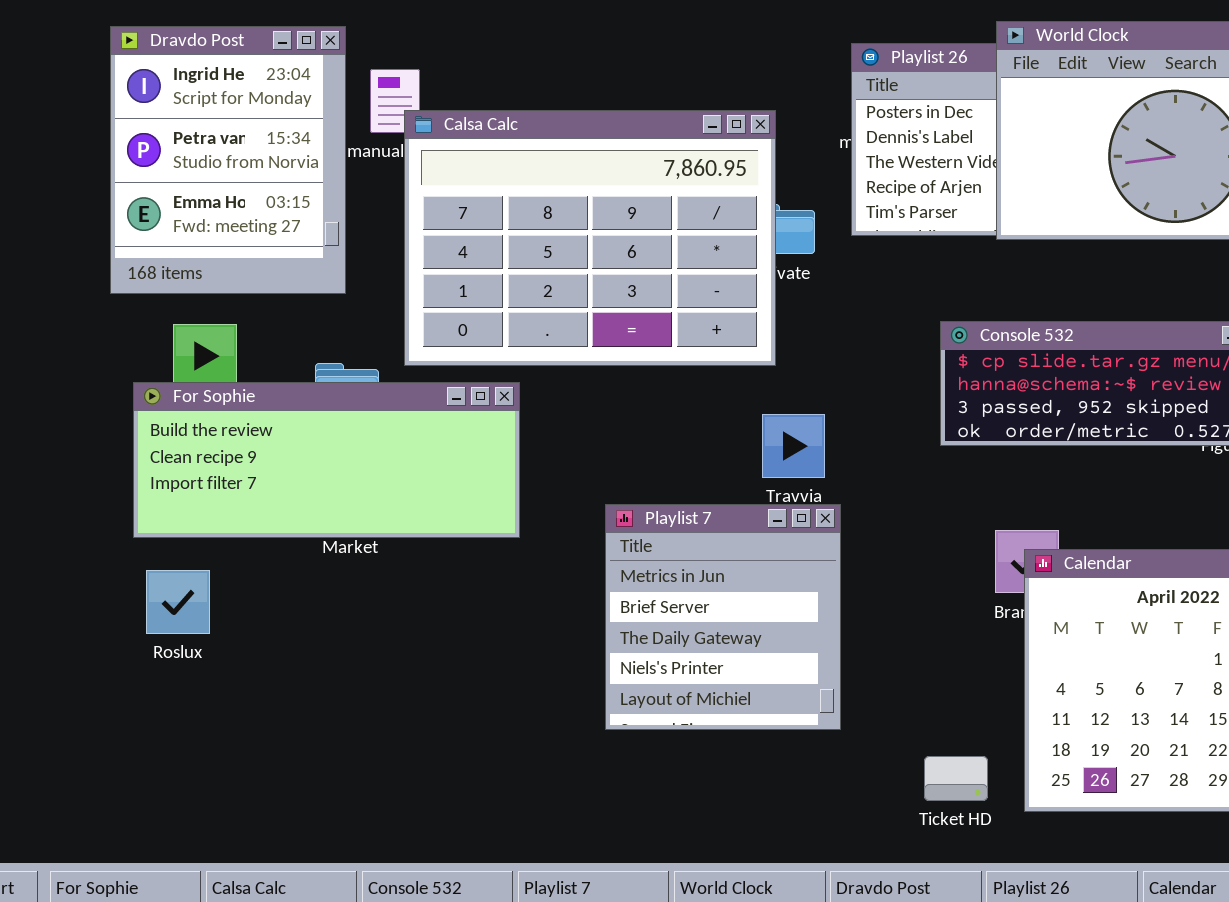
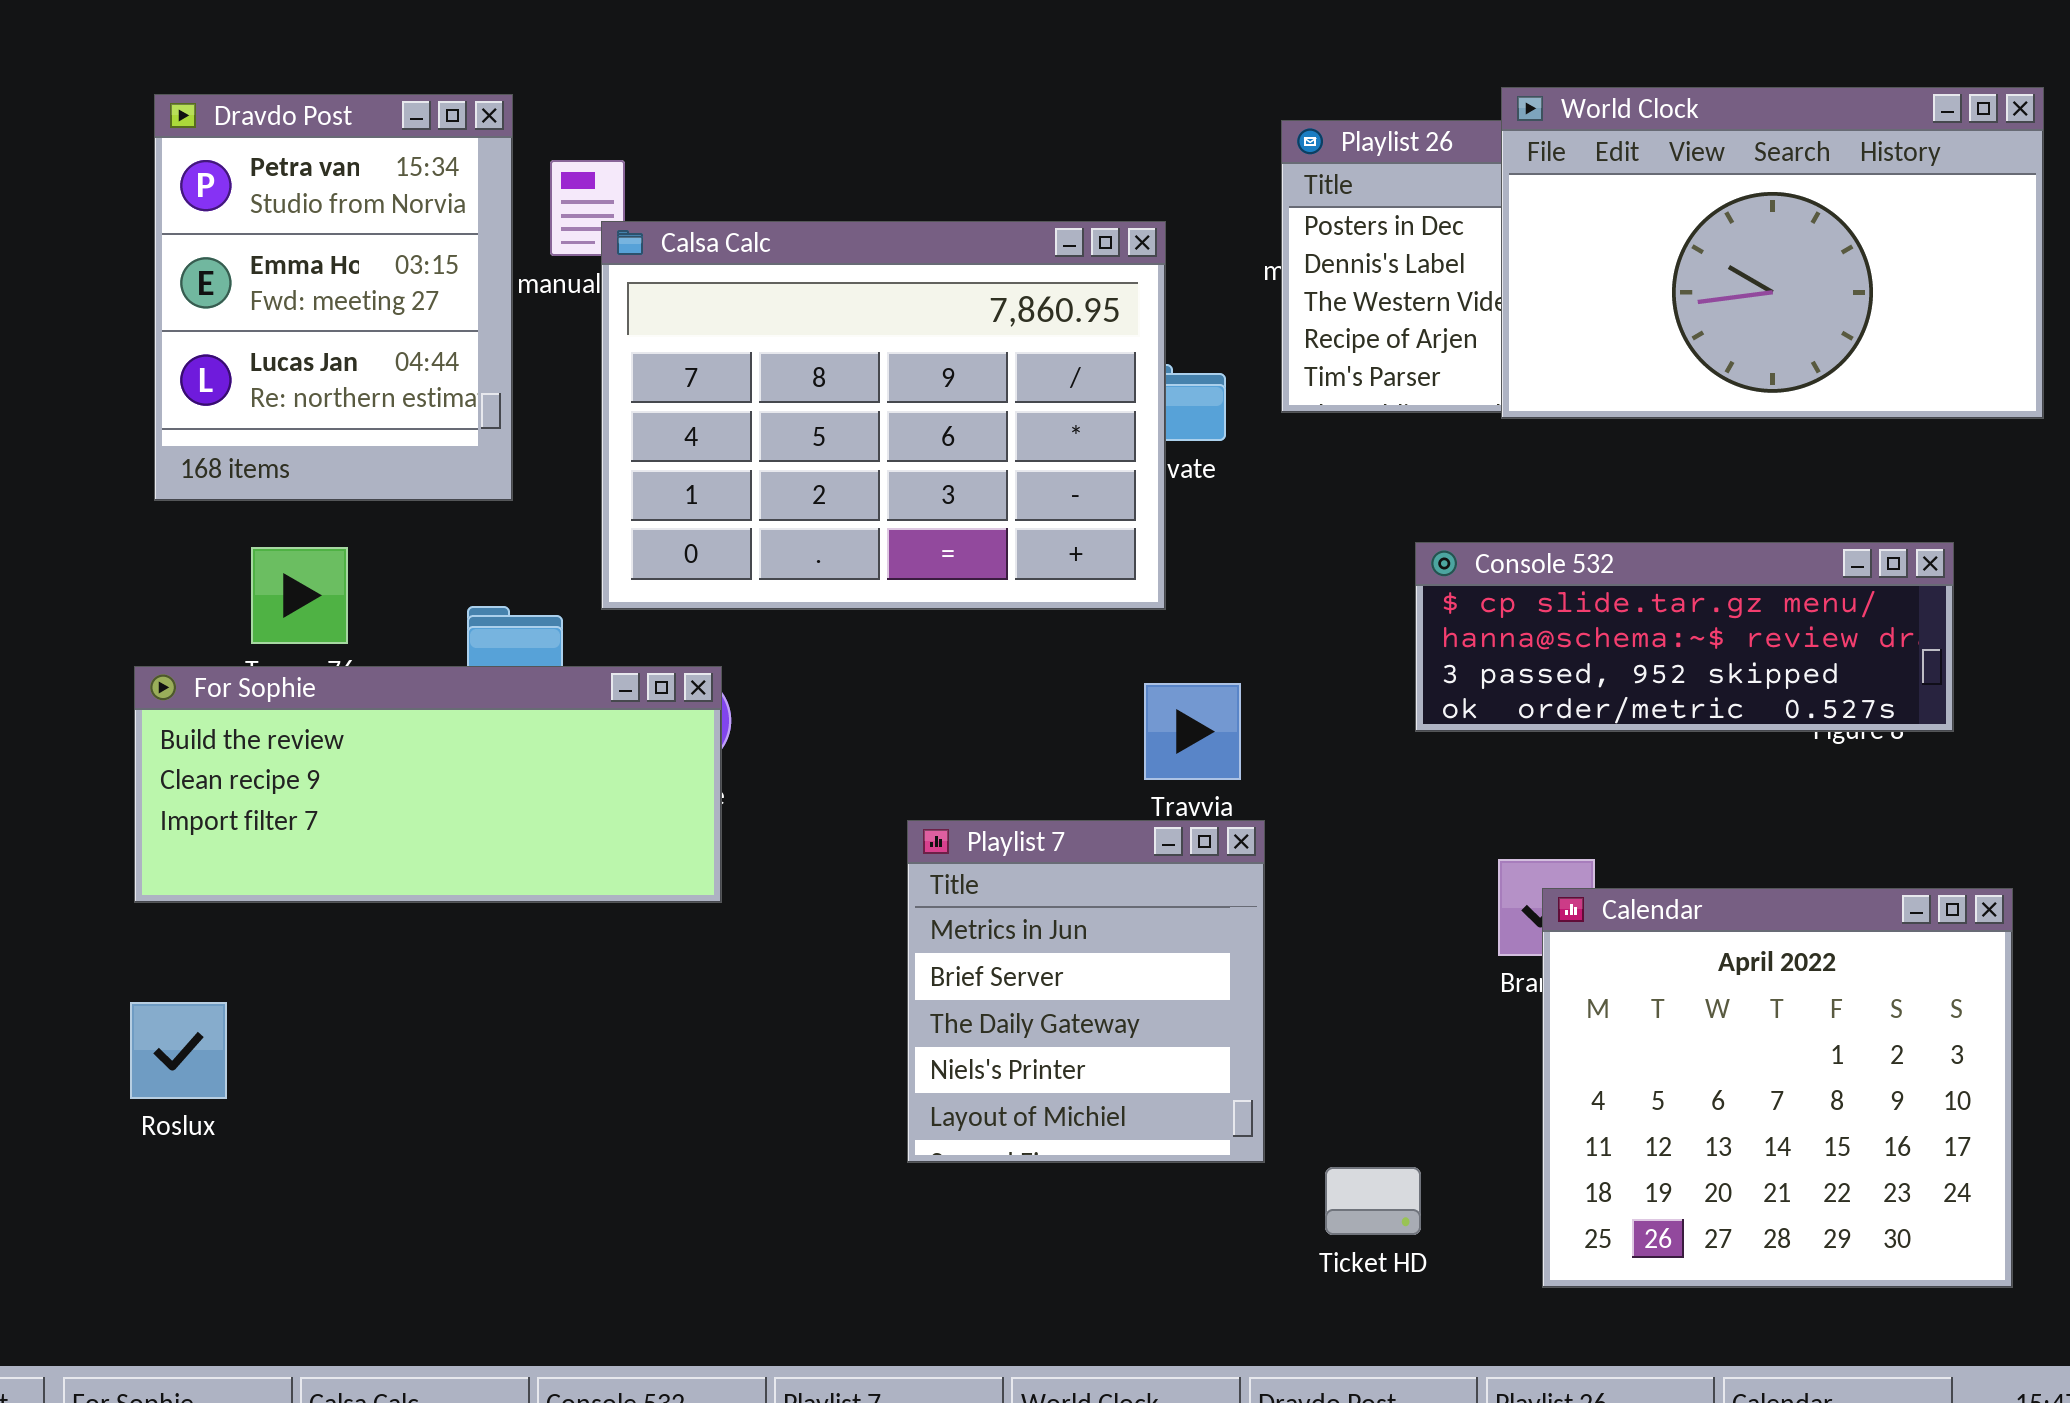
Dravdo Post: [110,26,346,294] -> [154,94,513,501], scrolled down 1 row
For Sophie: [133,382,520,538] -> [134,666,722,903], moved
Roslux: [146,570,210,634] -> [130,1002,227,1099], moved
Ticket HD: [924,756,988,801] -> [1325,1167,1421,1235], moved

